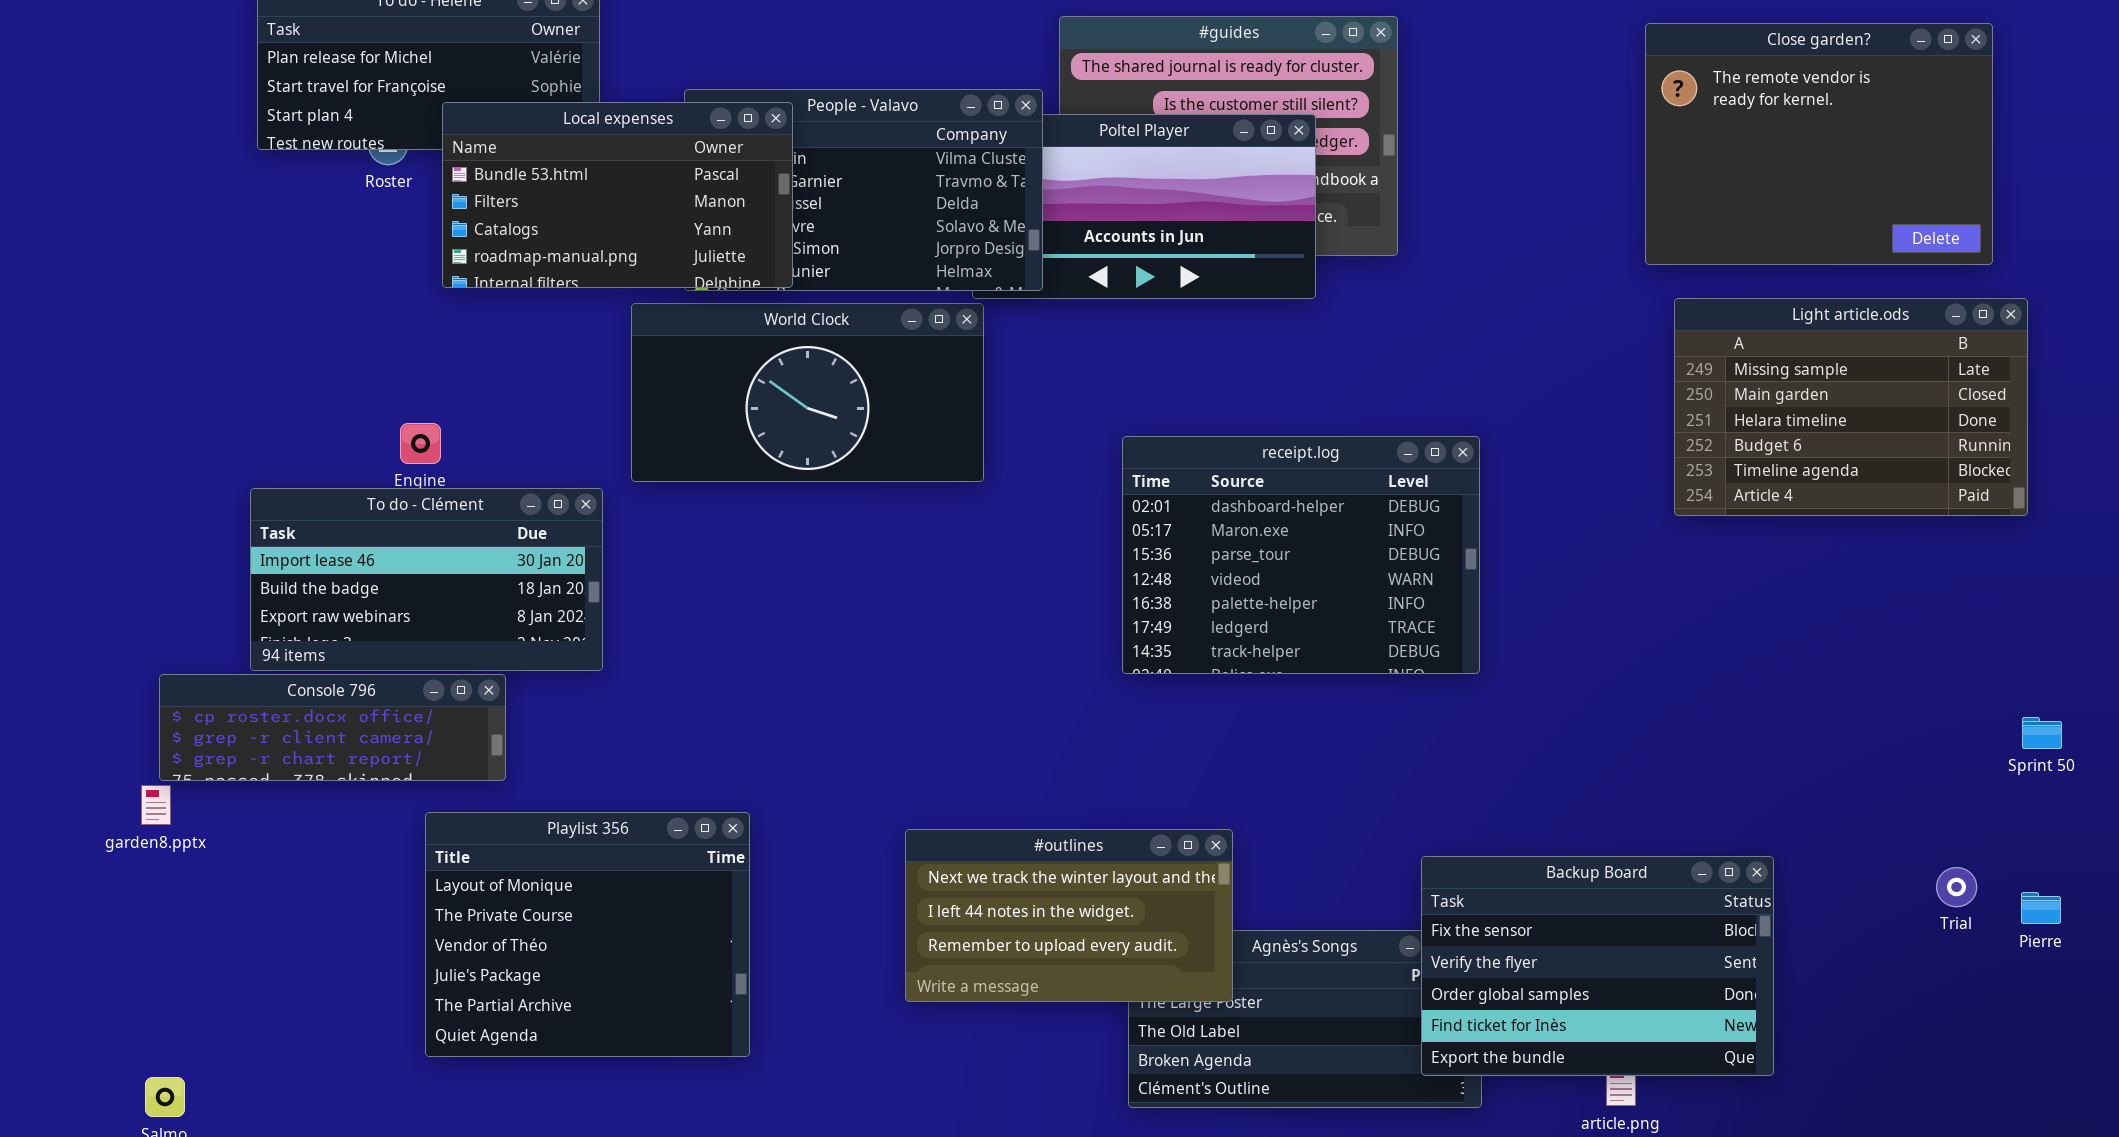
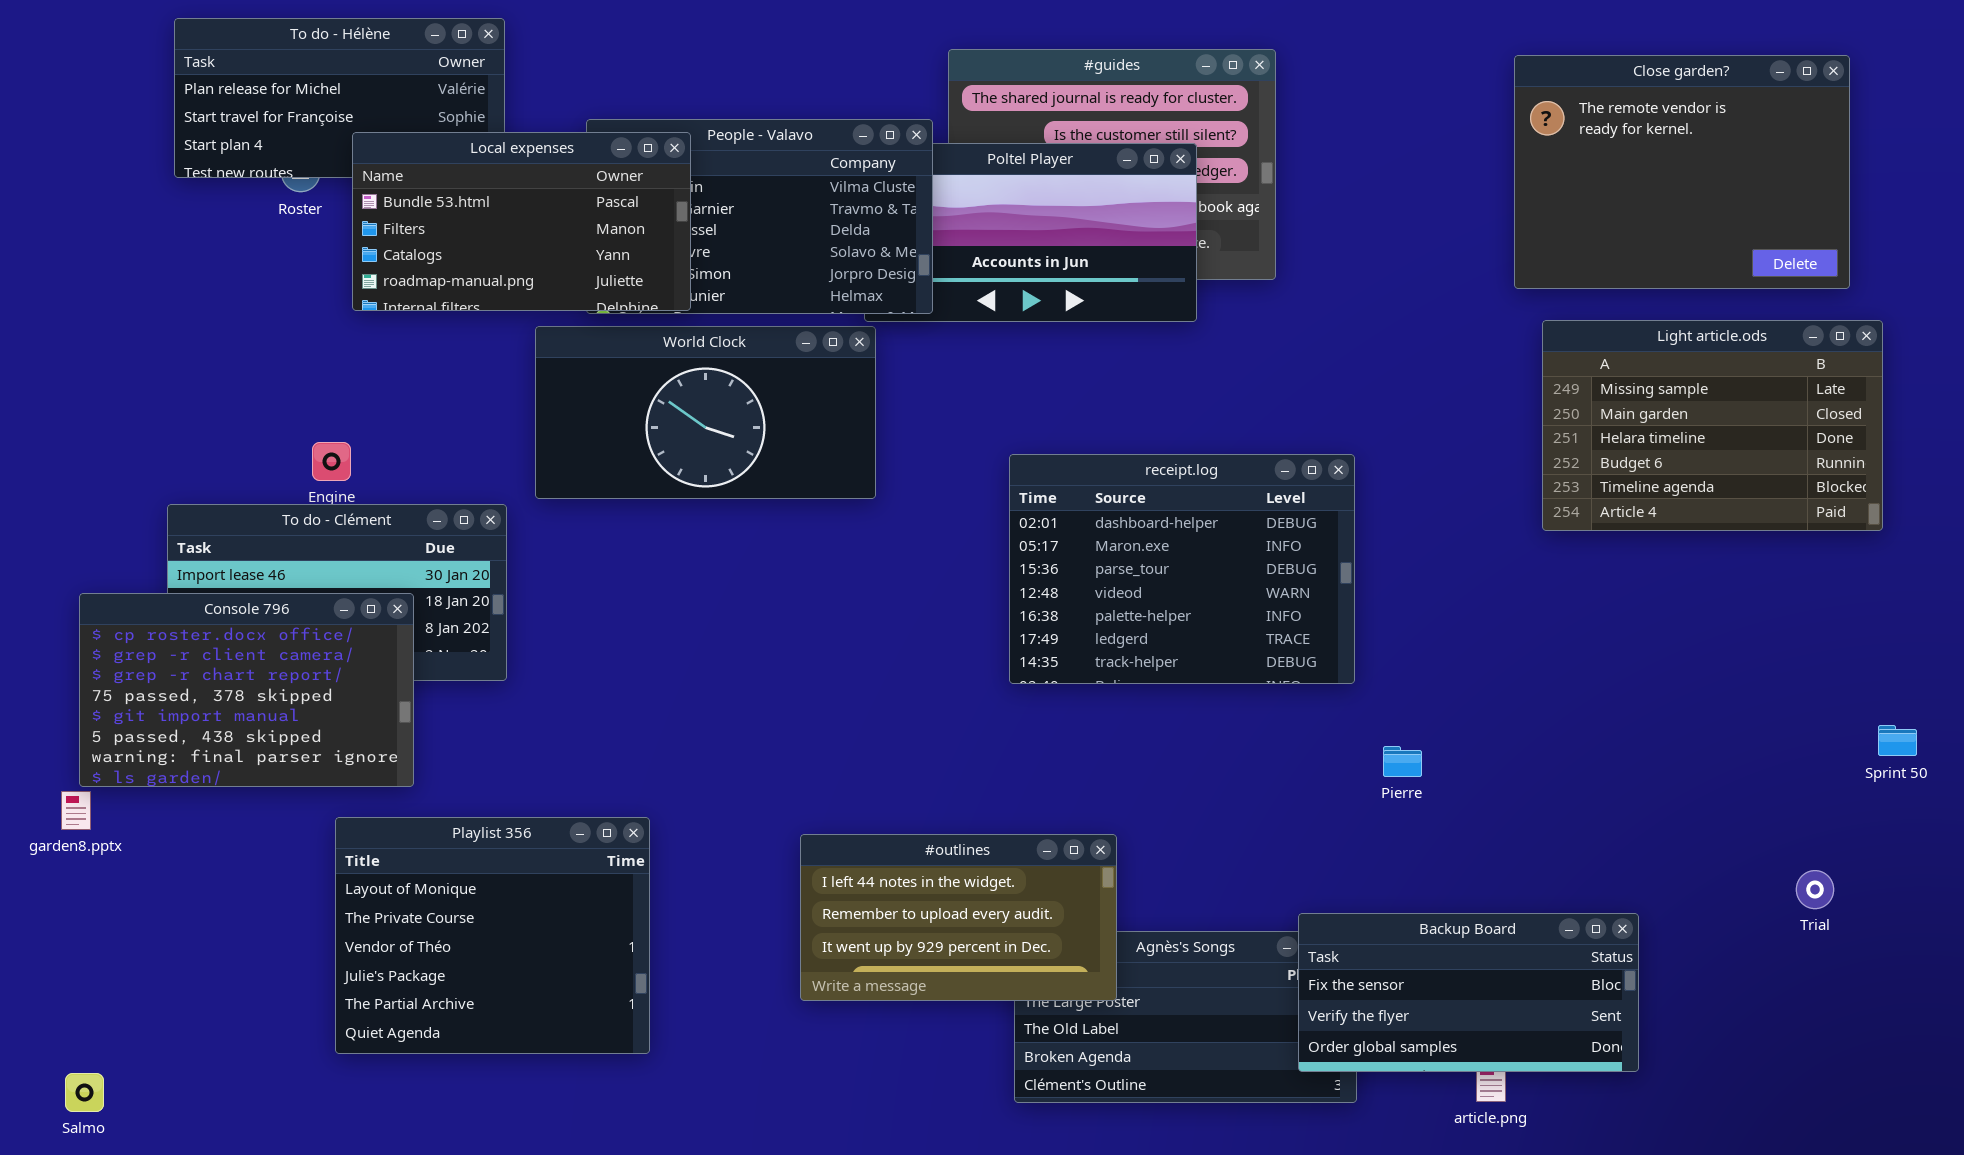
Console 796: [159,674,506,781] -> [79,593,414,787], resized
#outlines: [905,829,1233,1002] -> [800,834,1117,1001], scrolled down 1 row
Backup Board: [1421,856,1774,1076] -> [1298,913,1639,1072], resized
Pierre: [2021,892,2061,924] -> [1383,746,1422,777], moved

